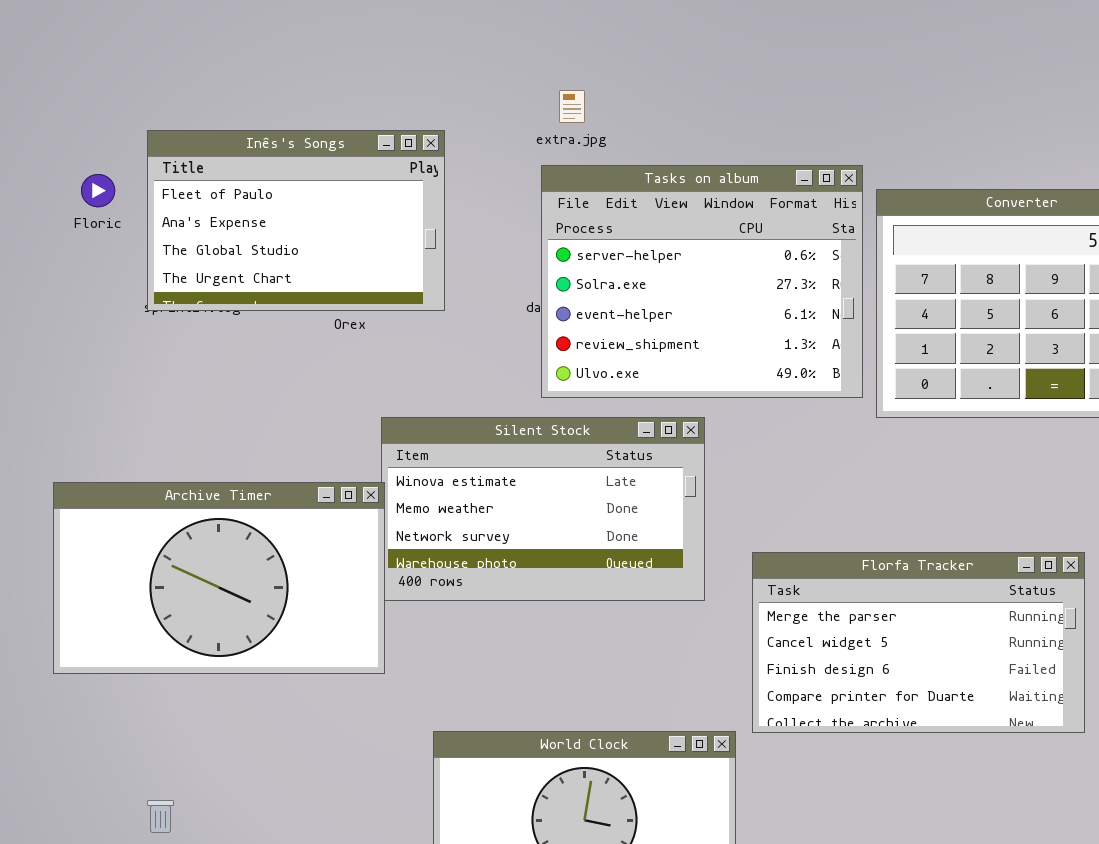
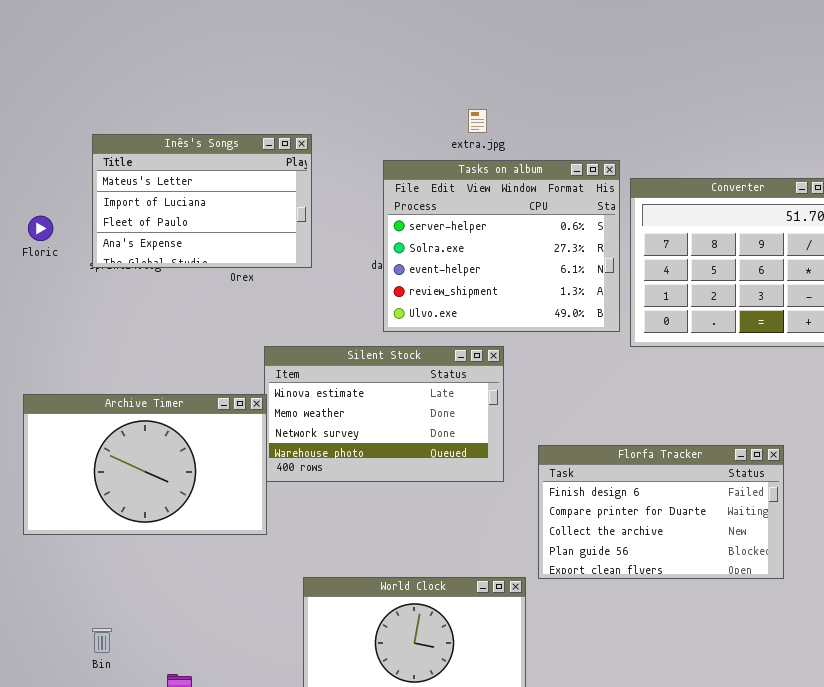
extra.jpg: [559,90,585,123] -> [468,109,487,133], moved
Inês's Songs: [147,130,445,311] -> [92,134,312,268], scrolled up 2 rows
Floric: [81,174,115,207] -> [28,216,53,241], moved
Florfa Tracker: [752,552,1085,733] -> [538,445,784,579], scrolled down 2 rows

